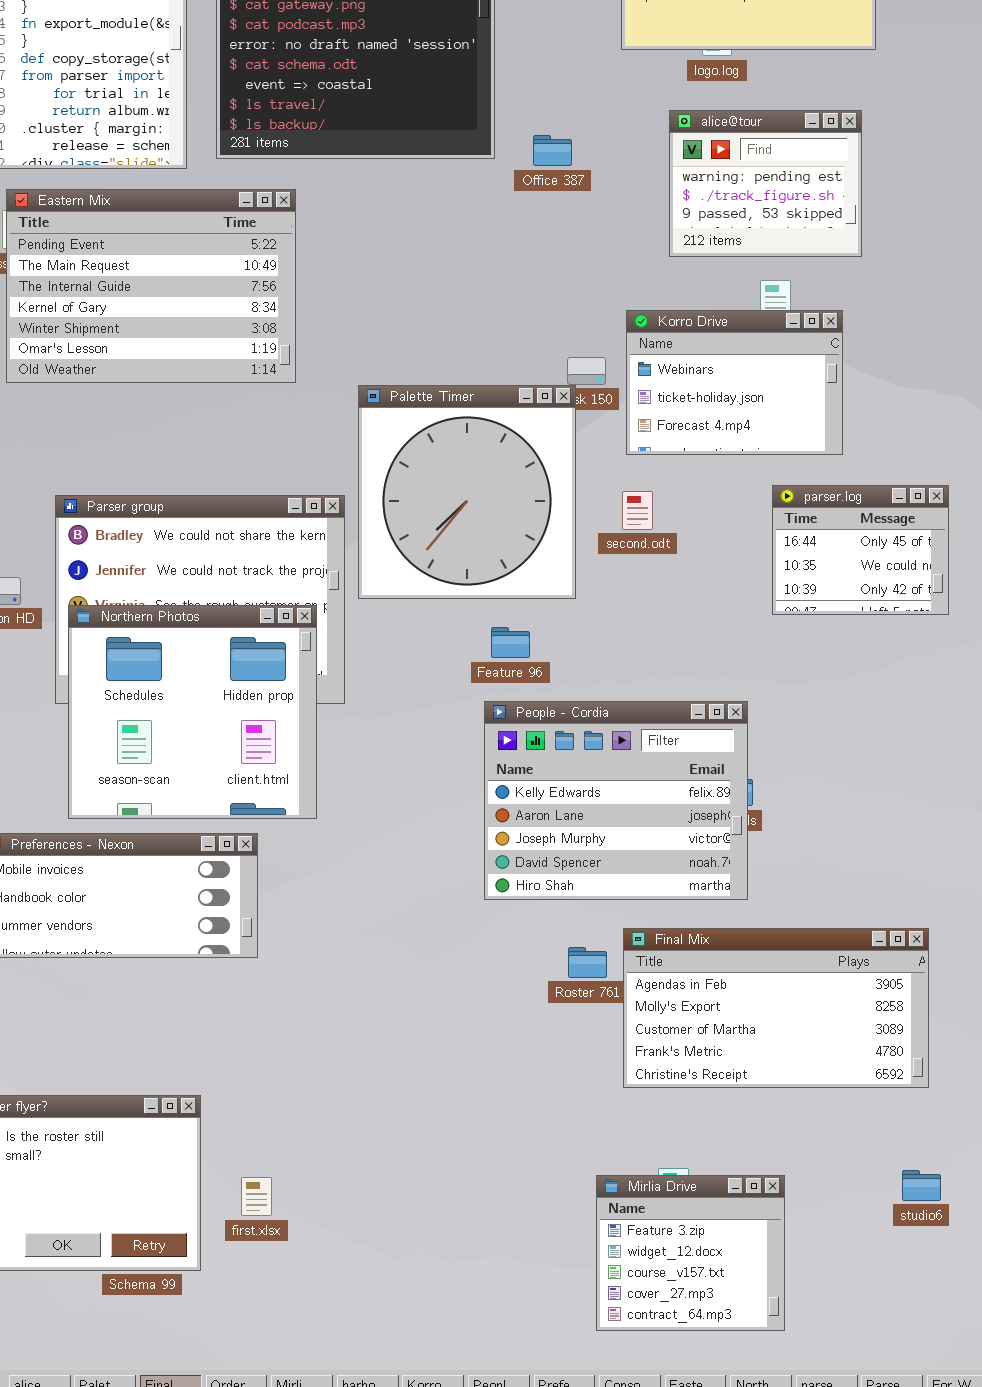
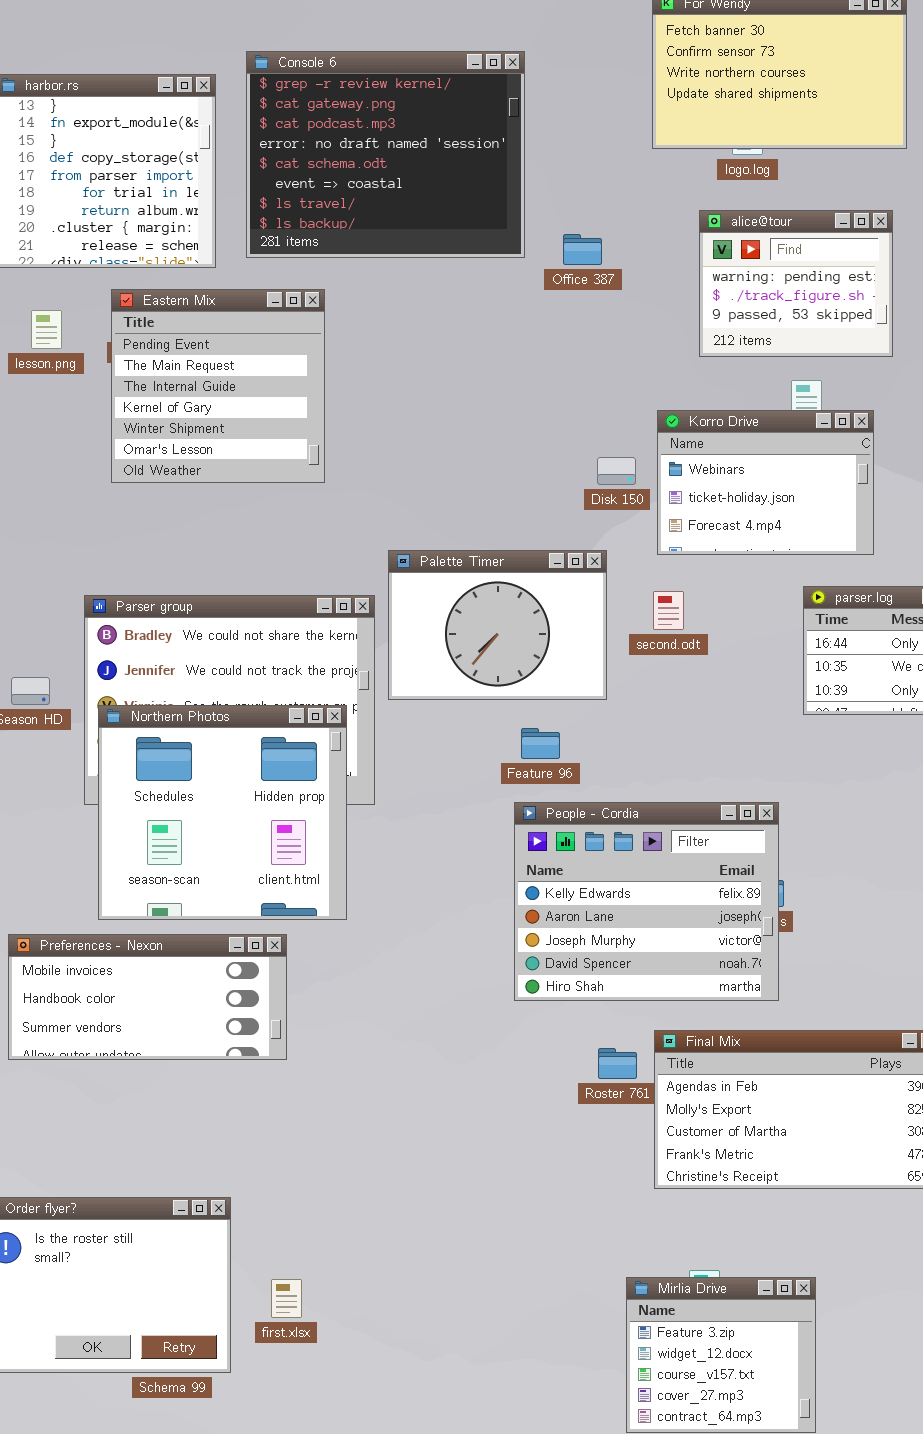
Eastern Mix: [6,189,296,383] -> [111,289,325,483], resized
Palette Timer: [358,385,576,599] -> [388,550,607,700], resized

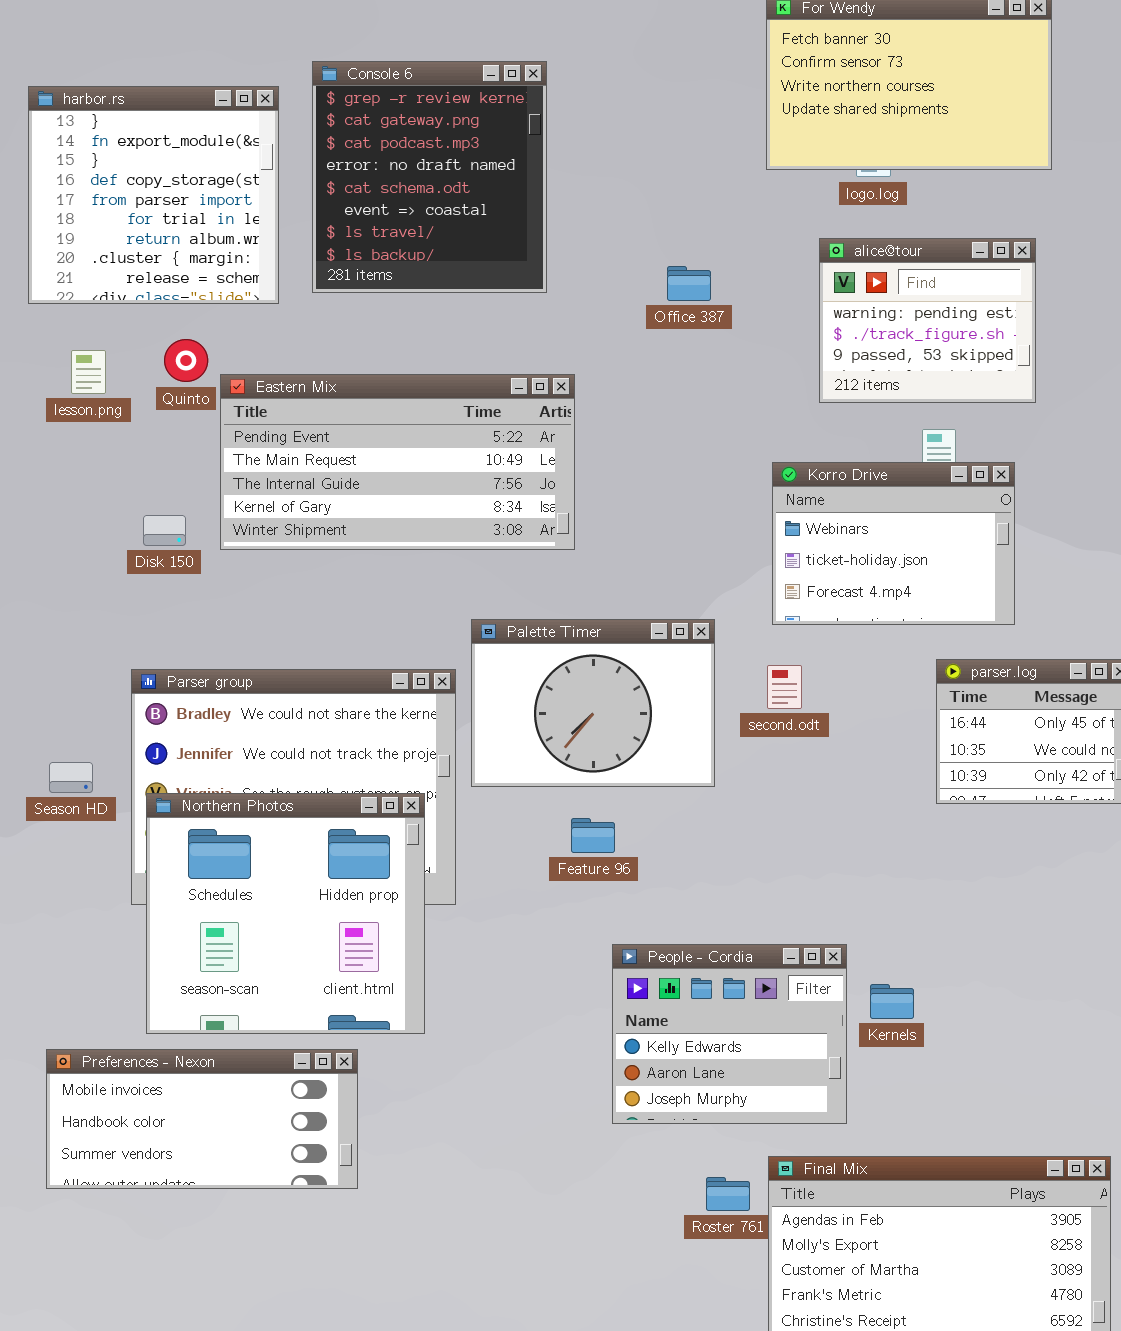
Console 6: [246,51,525,258] -> [312,61,547,293], resized
Eastern Mix: [111,289,325,483] -> [220,374,575,550], moved, resized
Disk 150: [597,457,636,485] -> [143,515,186,546], moved
Feature 96: [521,728,560,759] -> [571,818,615,853], moved
People - Cordia: [514,802,779,1001] -> [612,944,847,1124], resized

